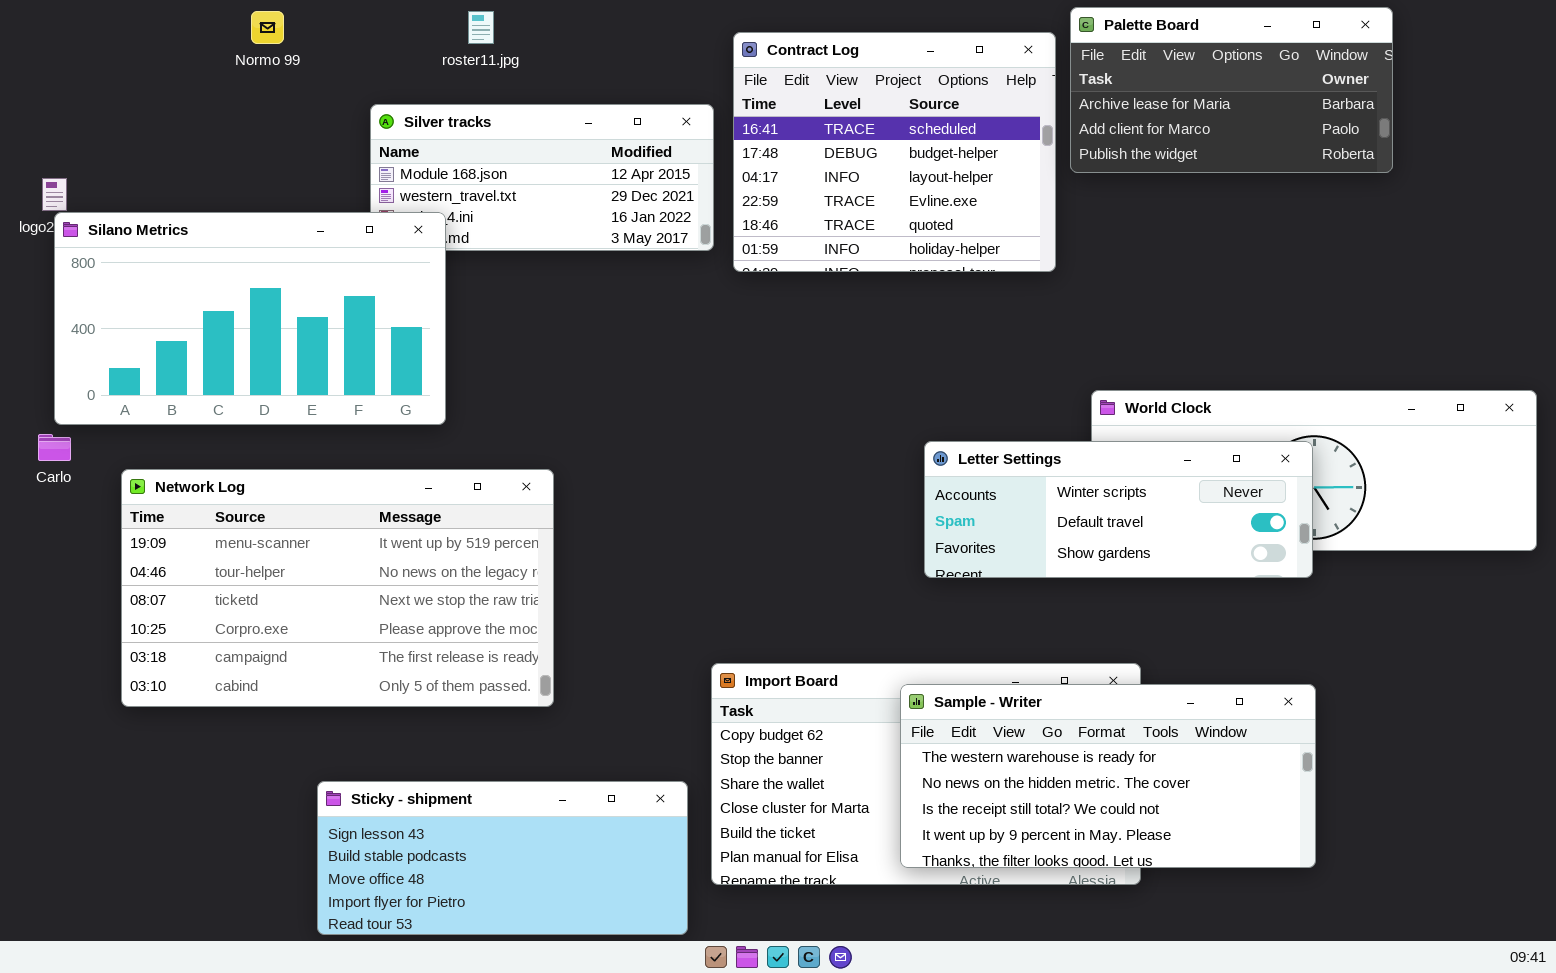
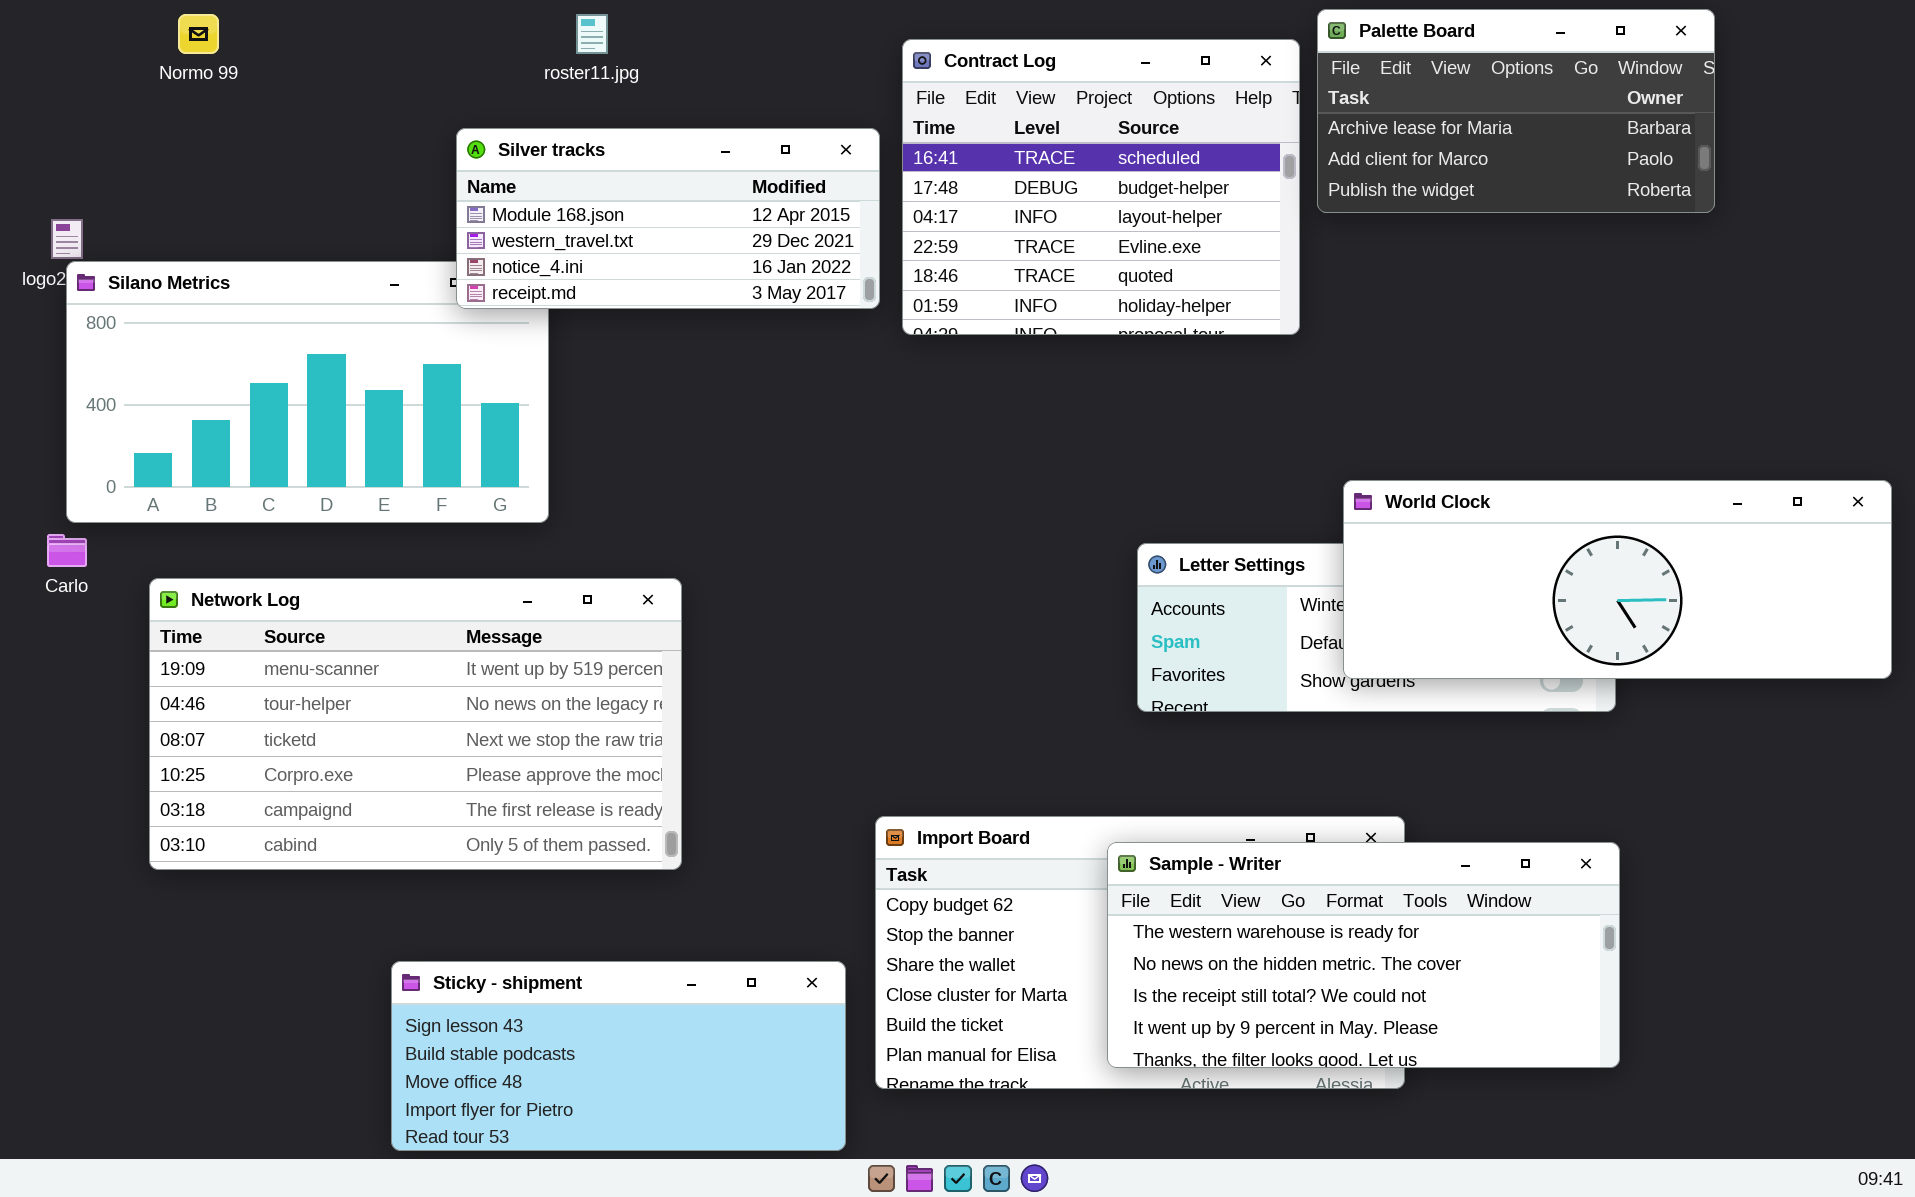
Normo 99: [251,11,284,44] -> [178,14,219,54], moved
Silver tracks: [370,104,714,251] -> [456,128,880,309], raised
World Clock: [1091,390,1537,551] -> [1343,480,1892,679], raised

